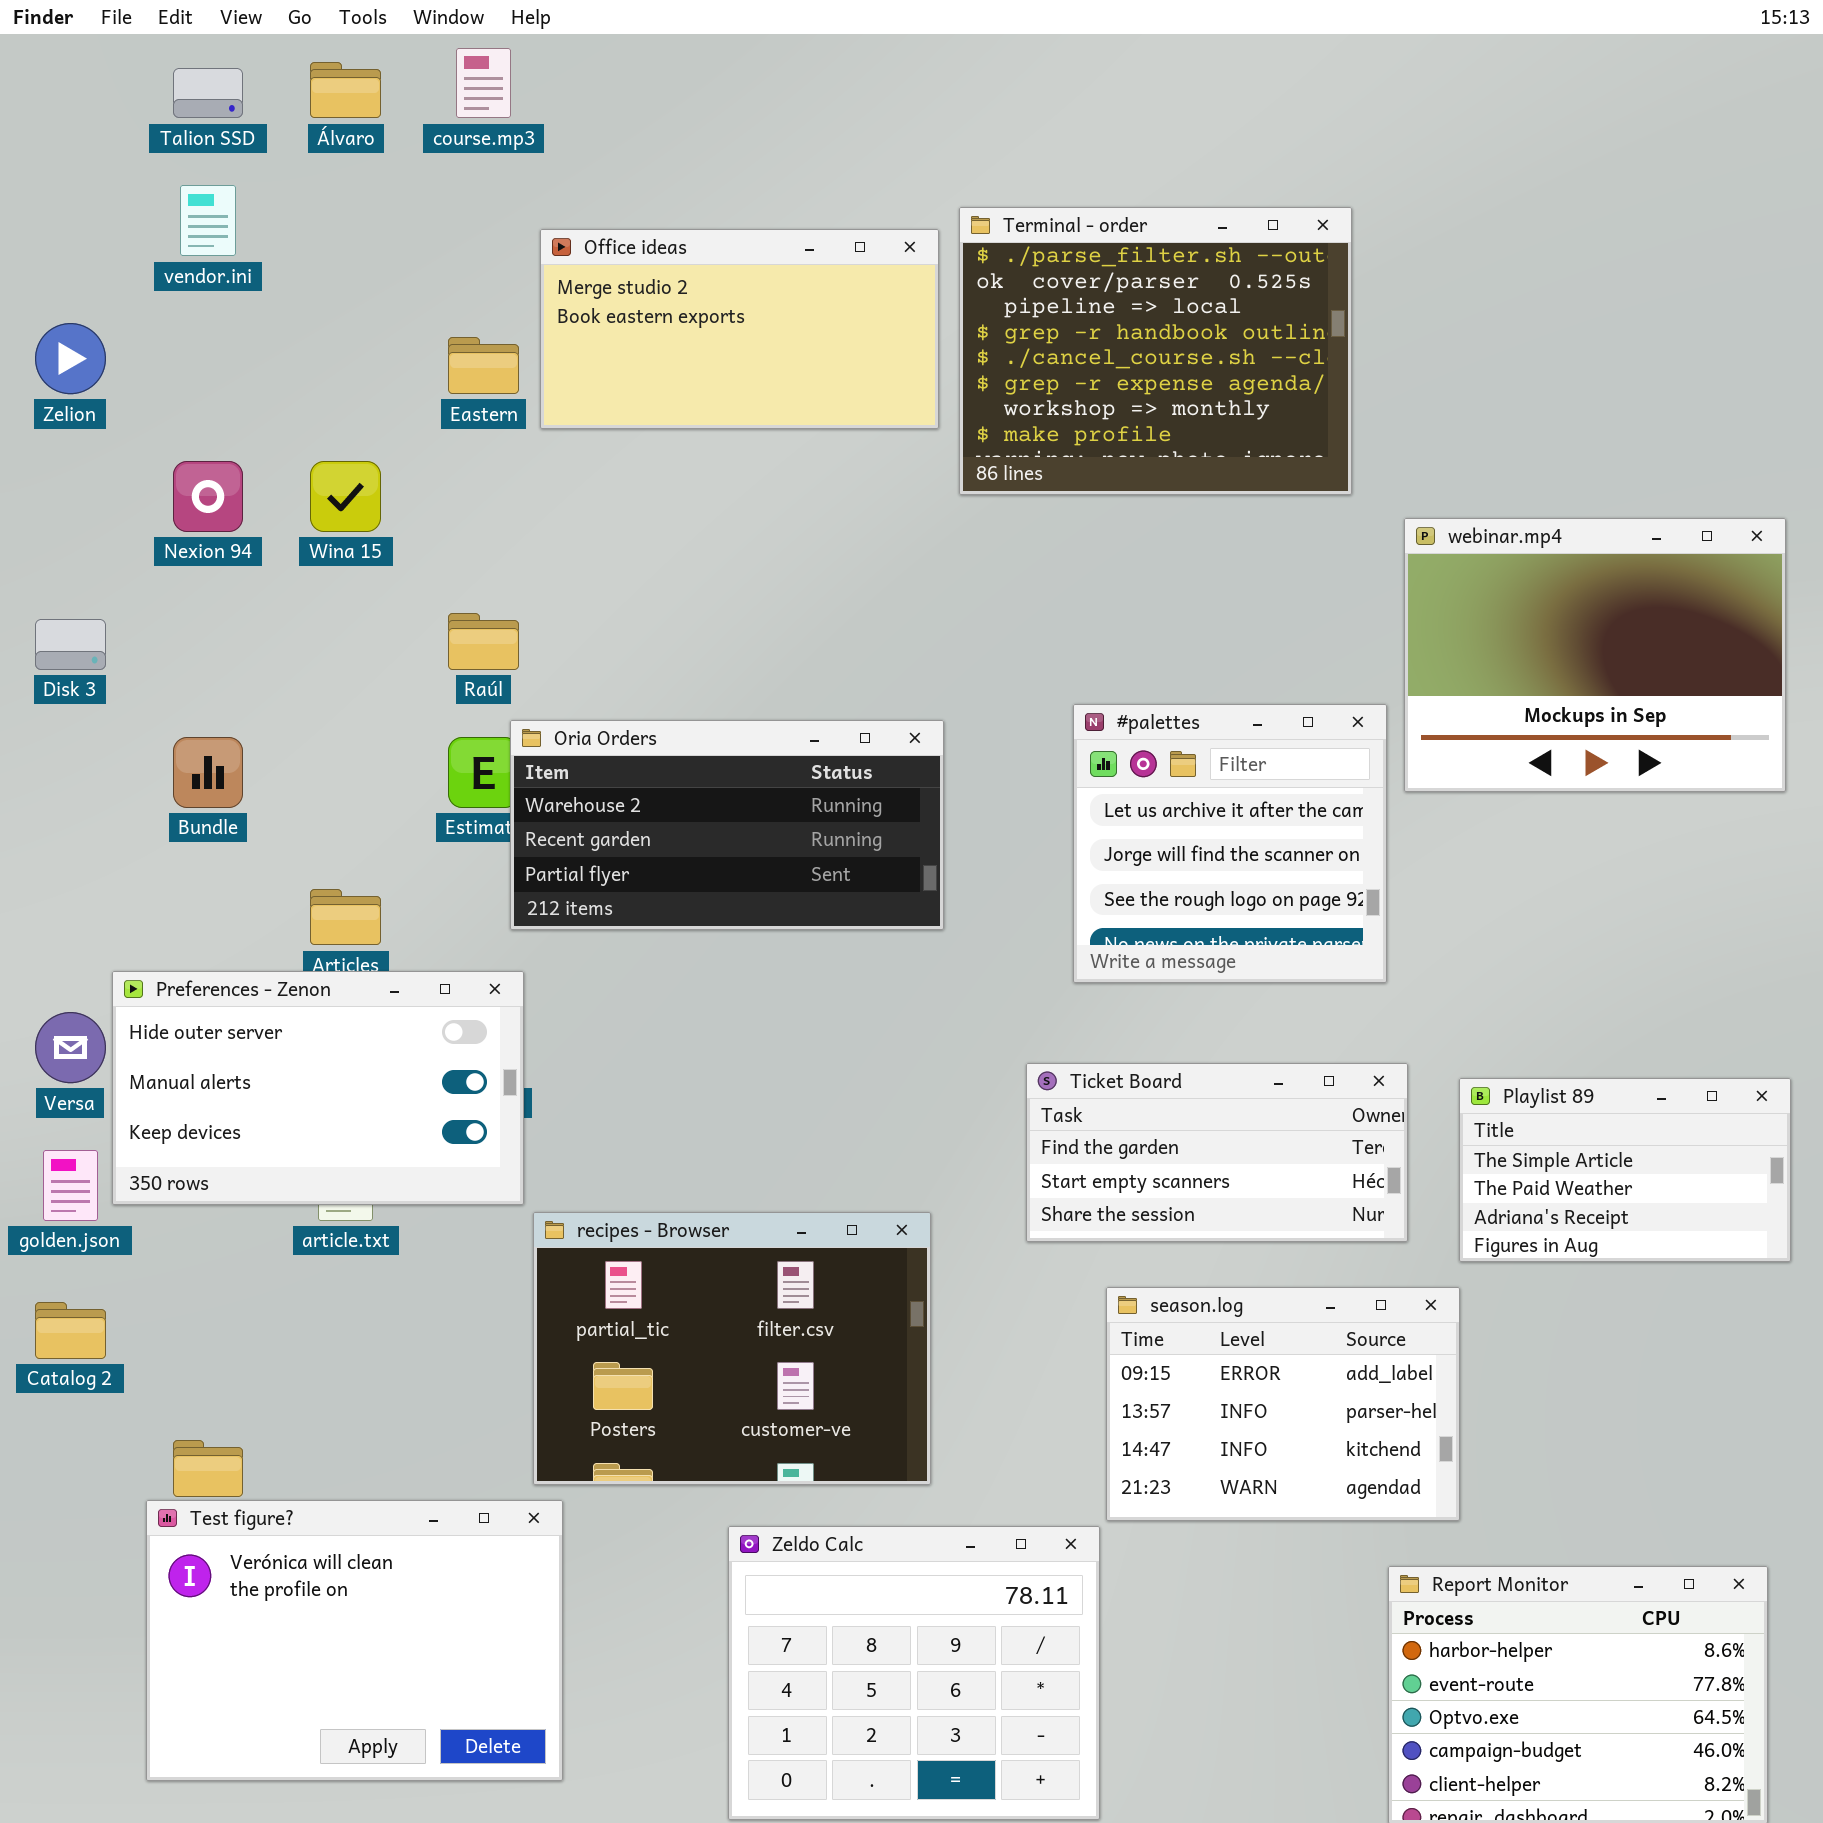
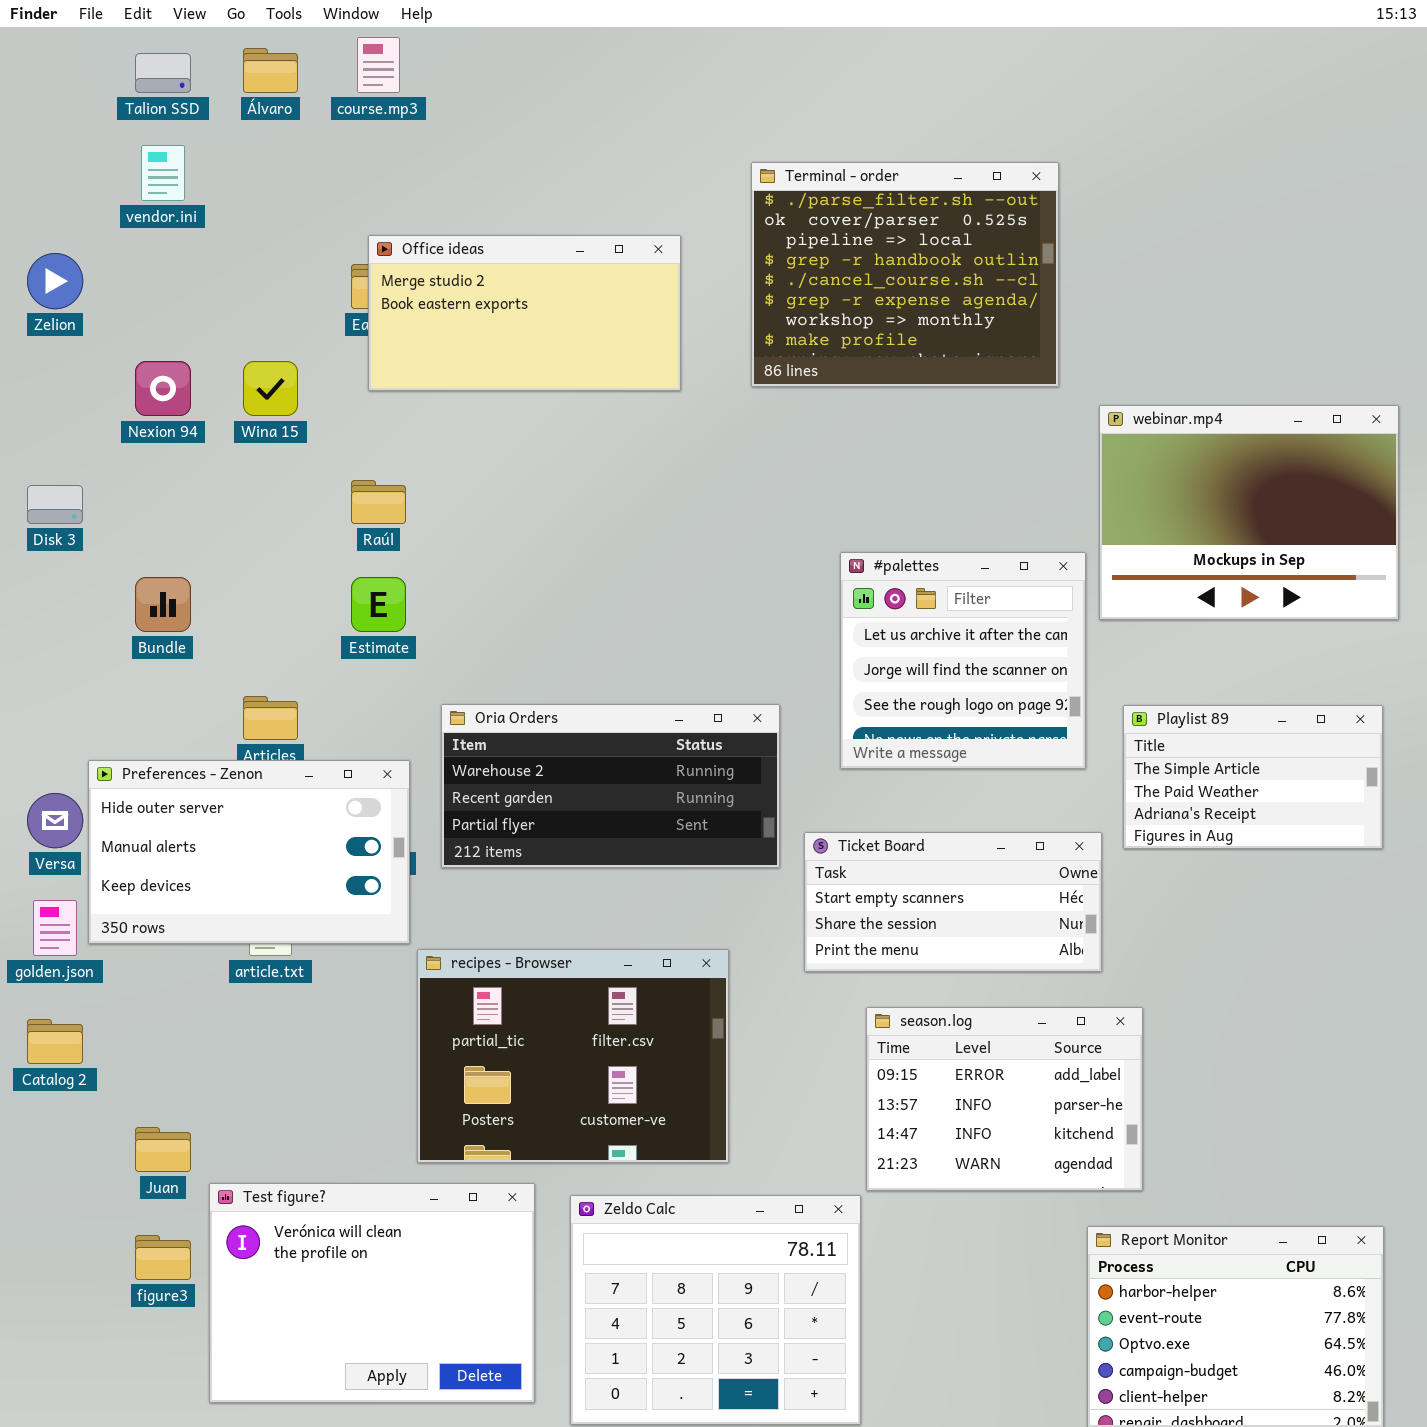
Office ideas: [540,229,939,429] -> [368,235,681,391], moved
Oria Orders: [510,720,944,930] -> [441,704,780,868], moved
Ticket Board: [1026,1063,1408,1242] -> [804,832,1102,972], scrolled down 1 row
Playlist 89: [1459,1078,1791,1262] -> [1123,705,1383,849], moved
Test figure?: [146,1500,563,1781] -> [209,1183,535,1403], moved

